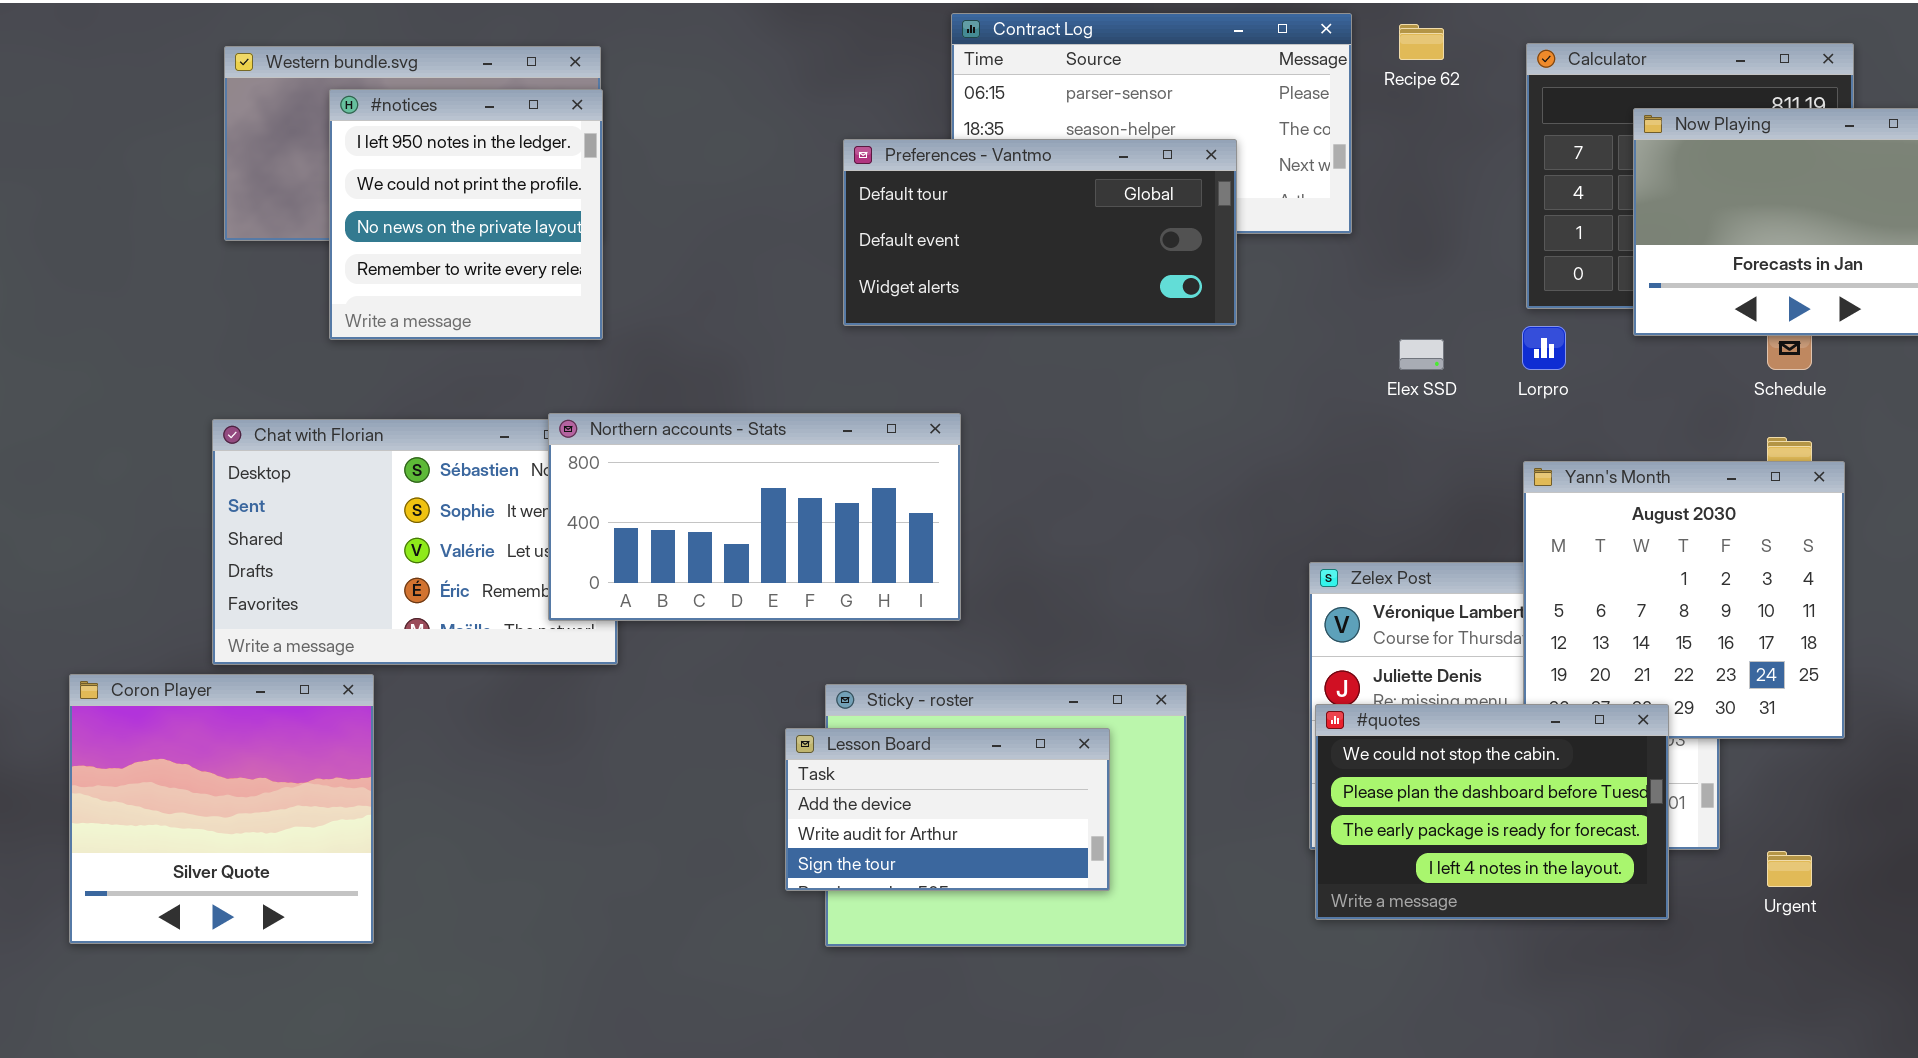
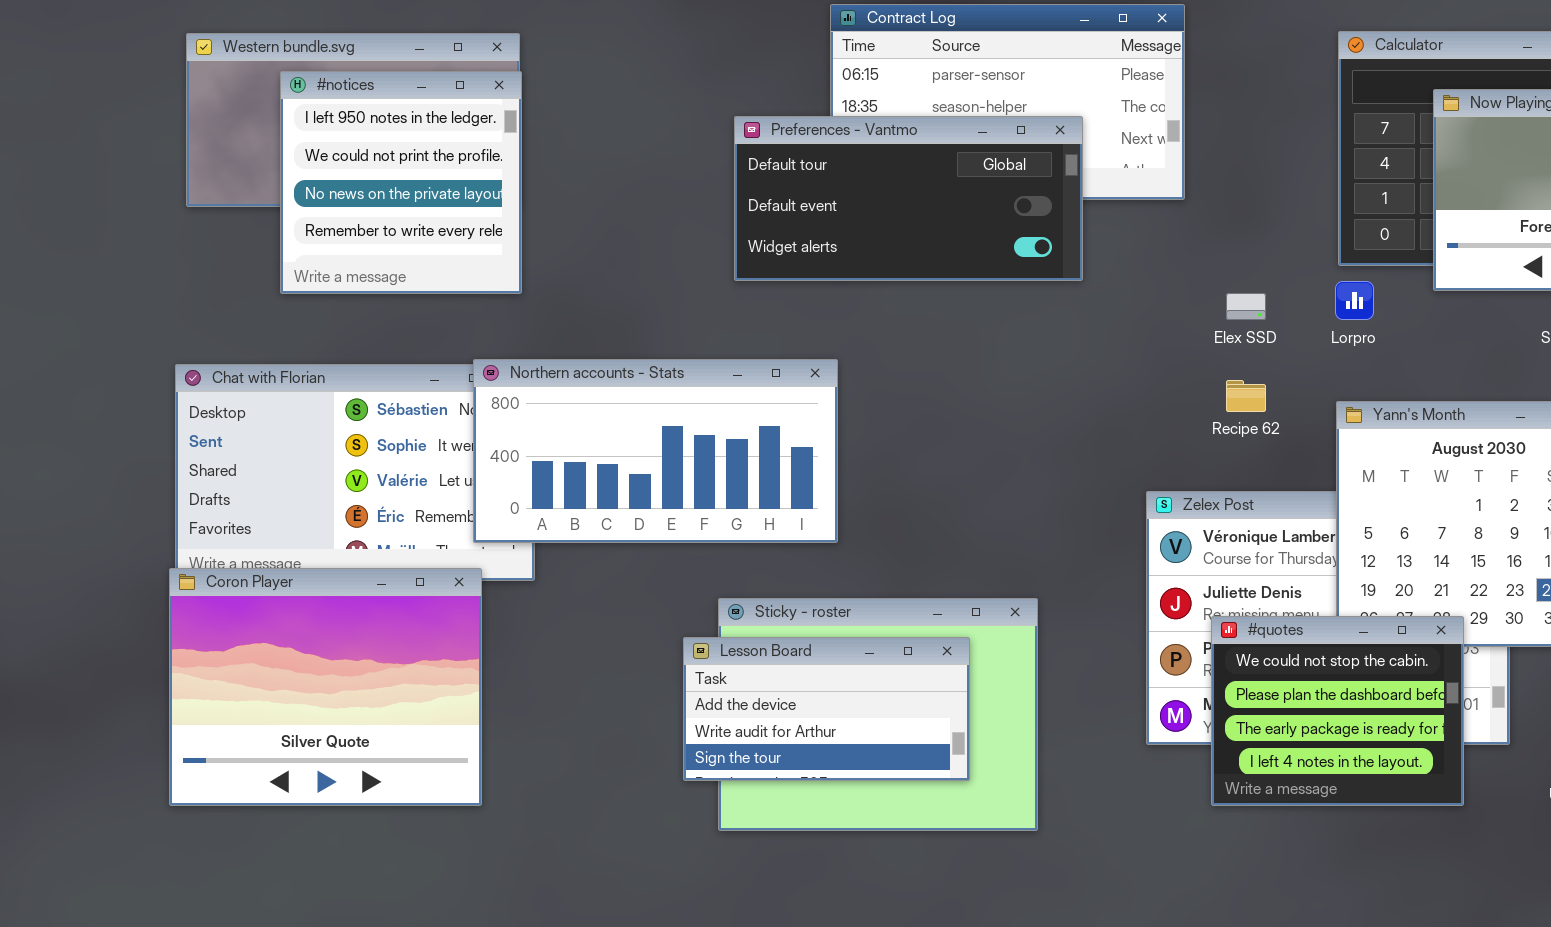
Recipe 62: [1399,24,1444,60] -> [1226,380,1266,412], moved
Coron Player: [69,674,374,944] -> [169,568,482,806], moved, resized
#quotes: [1315,704,1669,920] -> [1211,616,1464,806], resized

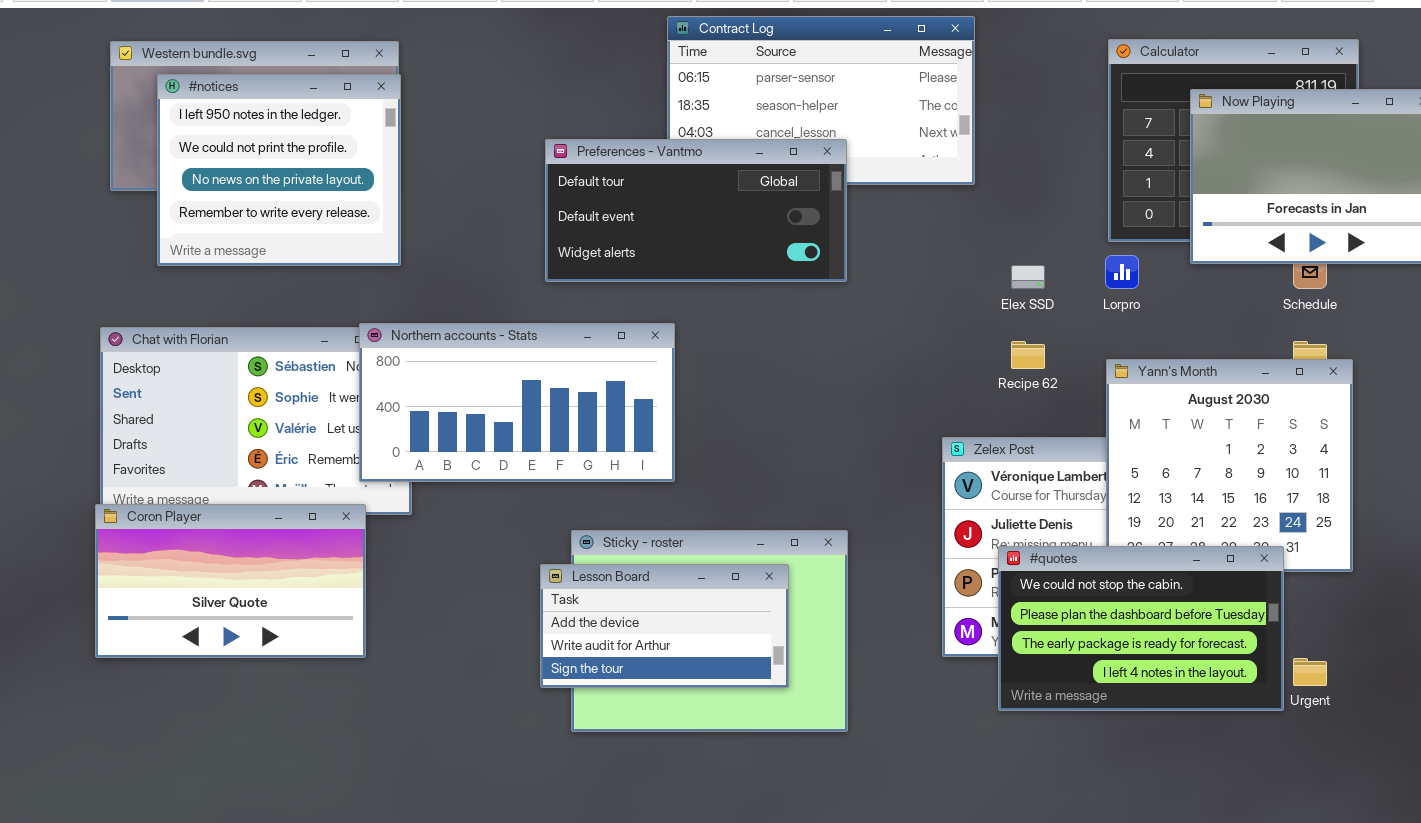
#notices: [280,71,522,294] -> [157,74,401,266], resized
Preferences - Vantmo: [734,116,1083,281] -> [545,139,847,282], moved
Coron Player: [169,568,482,806] -> [95,504,366,658], resized
#quotes: [1211,616,1464,806] -> [998,546,1284,711], resized

